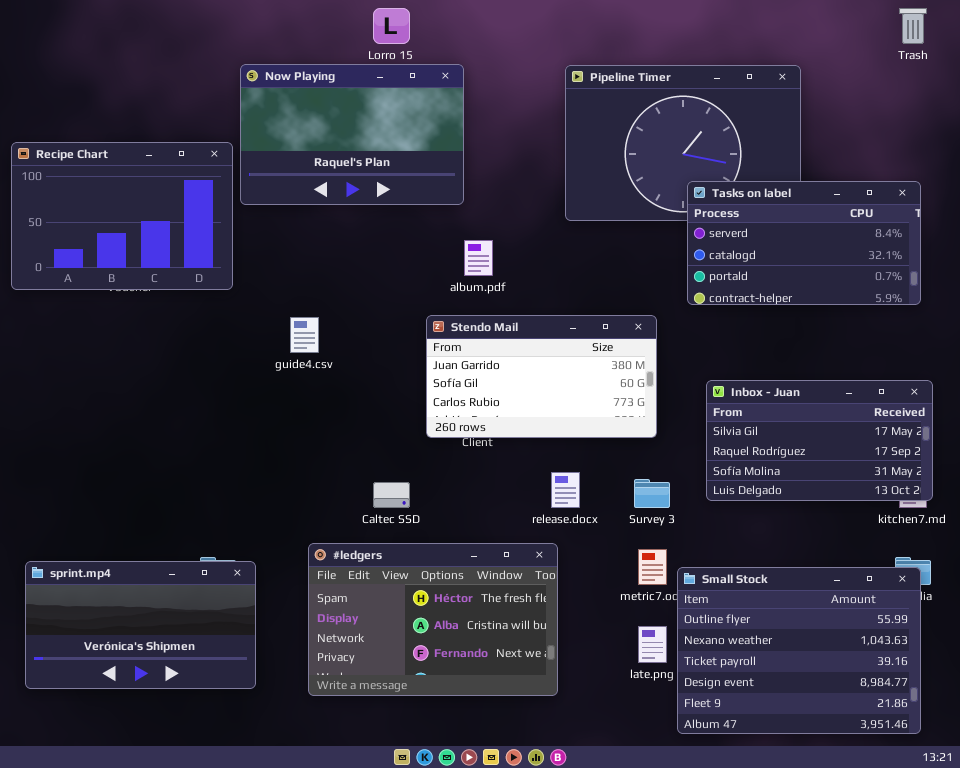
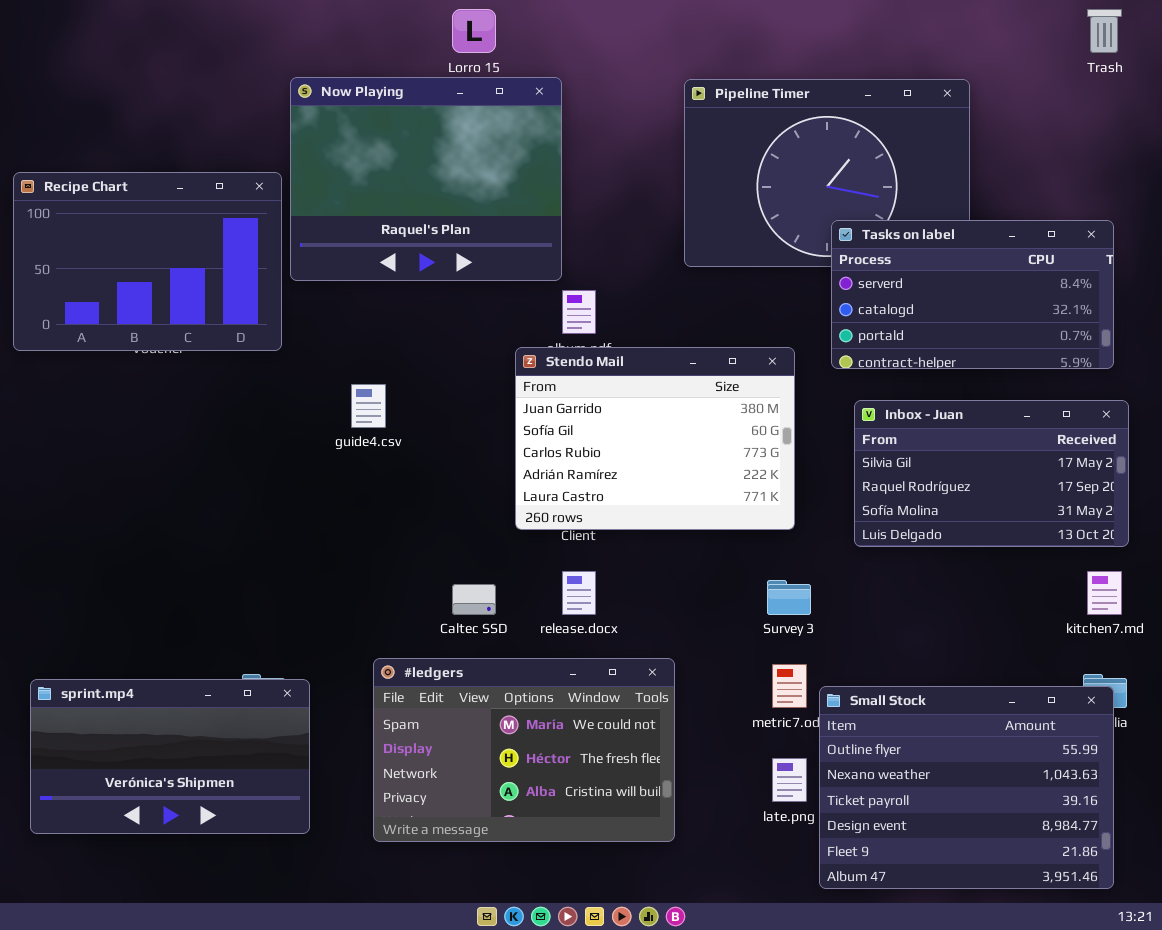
Now Playing: [240,64,464,205] -> [290,77,562,281], resized
Stendo Mail: [426,315,657,438] -> [515,347,795,530], resized
Inbox - Juan: [706,380,933,501] -> [854,400,1129,547], moved
release.docx: [551,472,580,508] -> [562,571,596,615], moved
#ledgers: [308,543,558,696] -> [373,658,675,842], scrolled up 1 row

